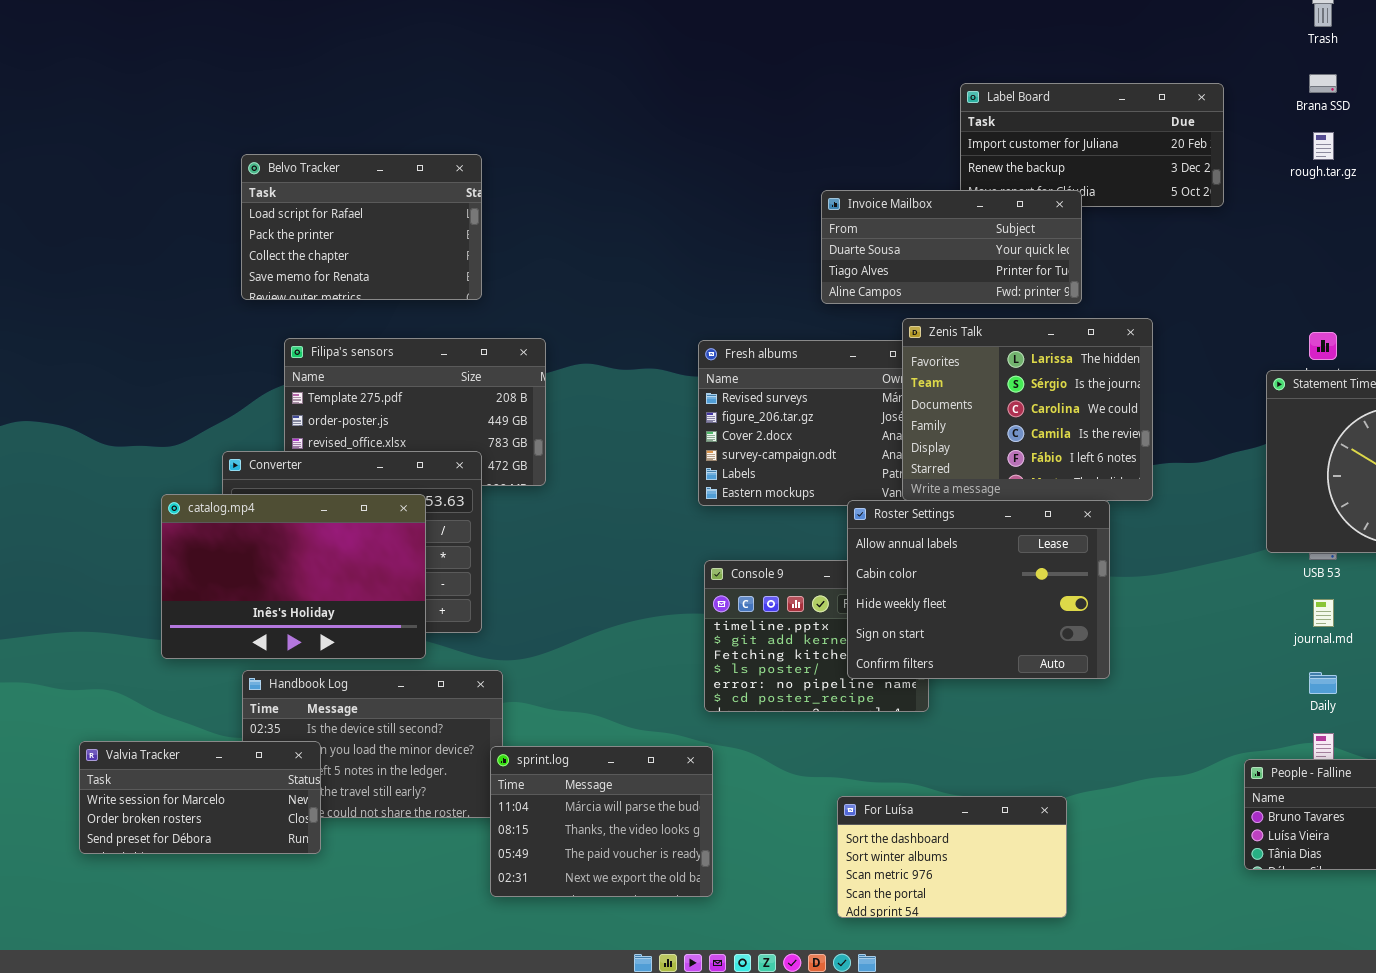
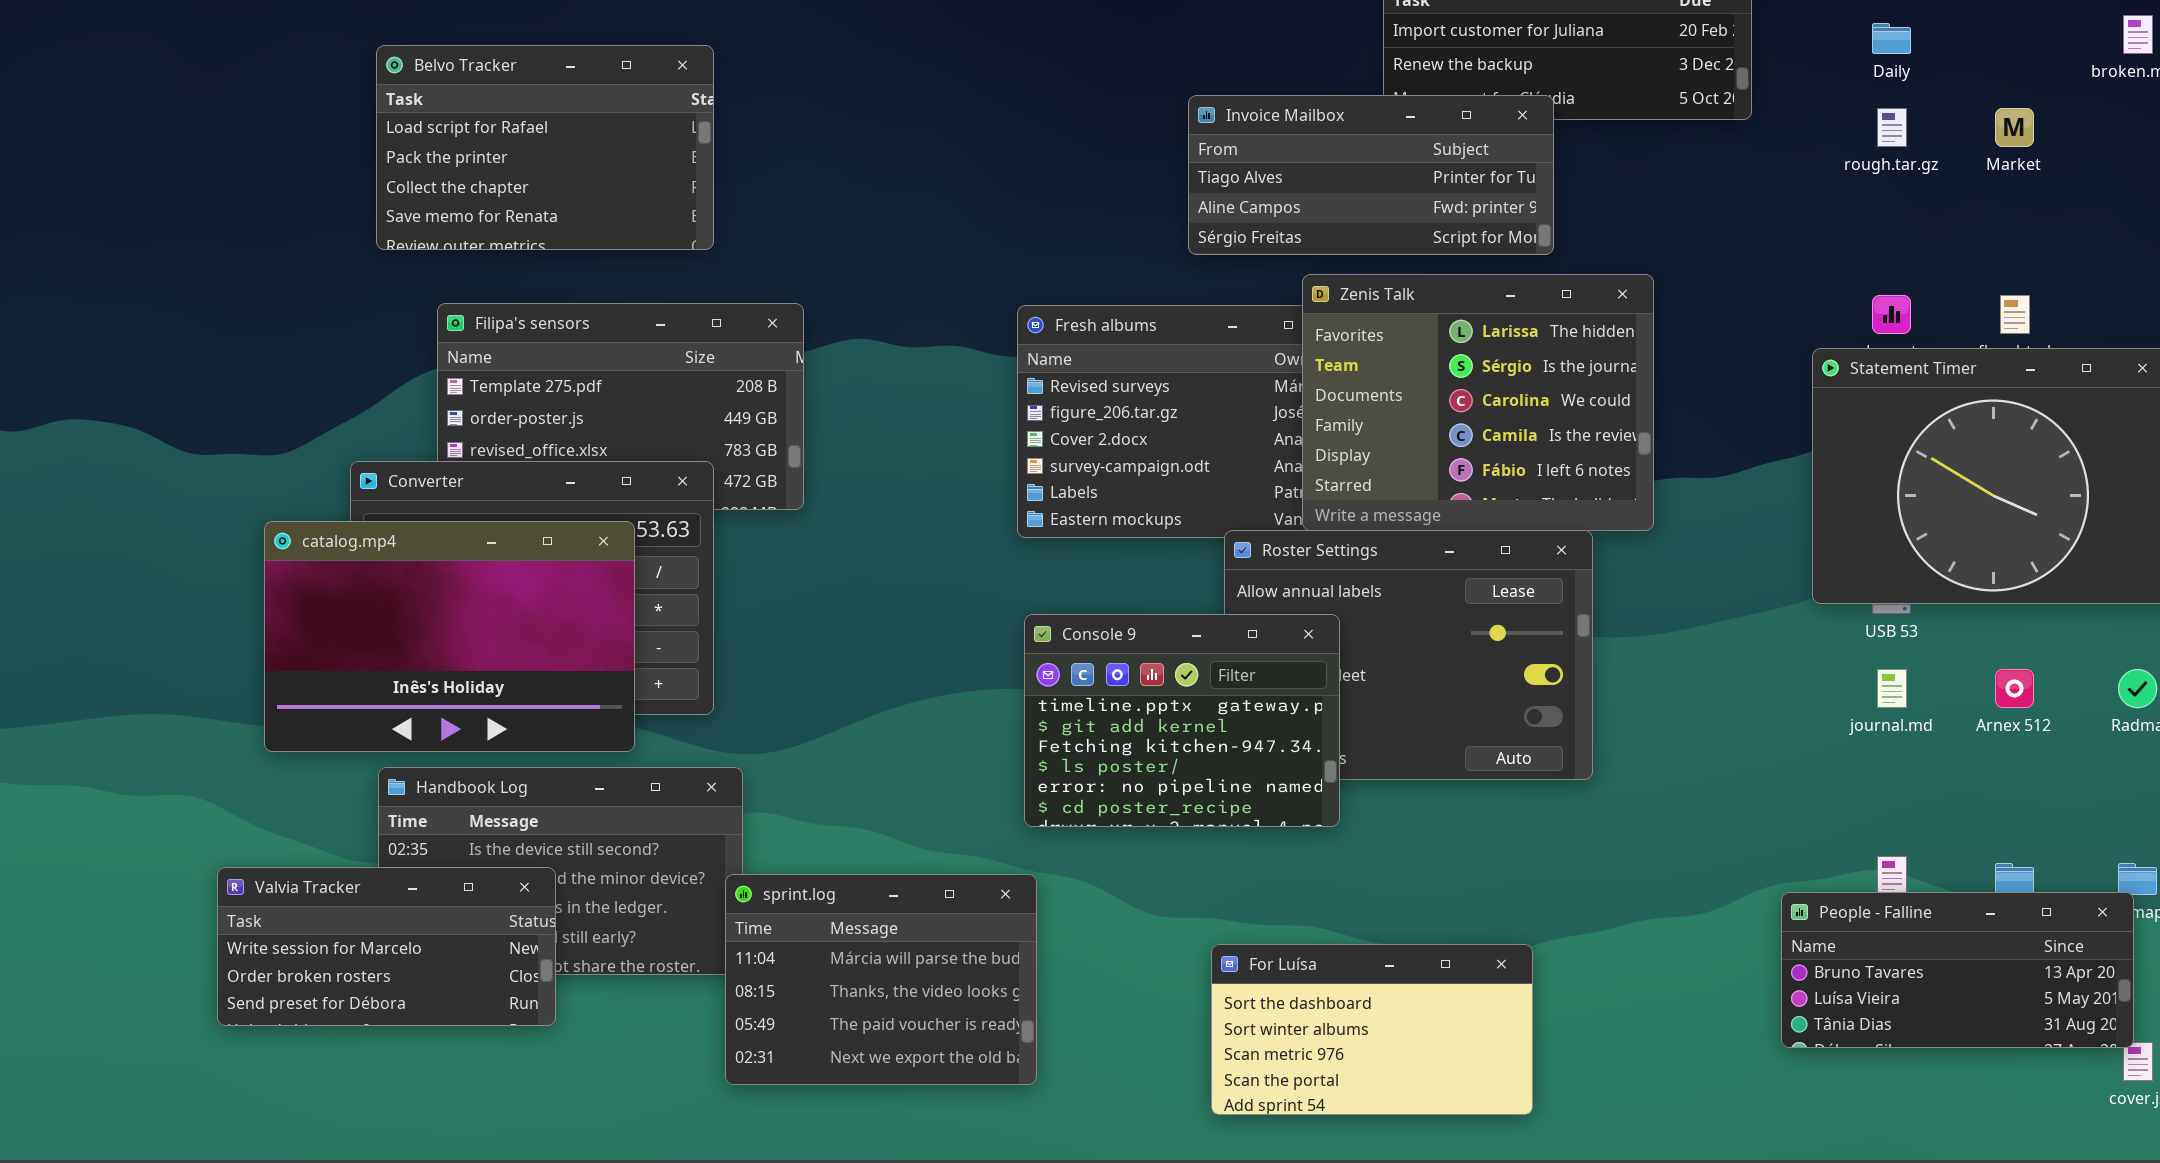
rough.tar.gz: [1313,132,1334,160] -> [1877,108,1907,147], moved
Invoice Mailbox: [821,190,1082,304] -> [1188,95,1554,255], scrolled down 1 row
Console 9: [704,560,929,712] -> [1024,614,1340,827], raised
Daily: [1309,672,1337,694] -> [1872,23,1911,54], moved
Valvia Tracker: [79,741,321,854] -> [217,867,556,1026], moved

